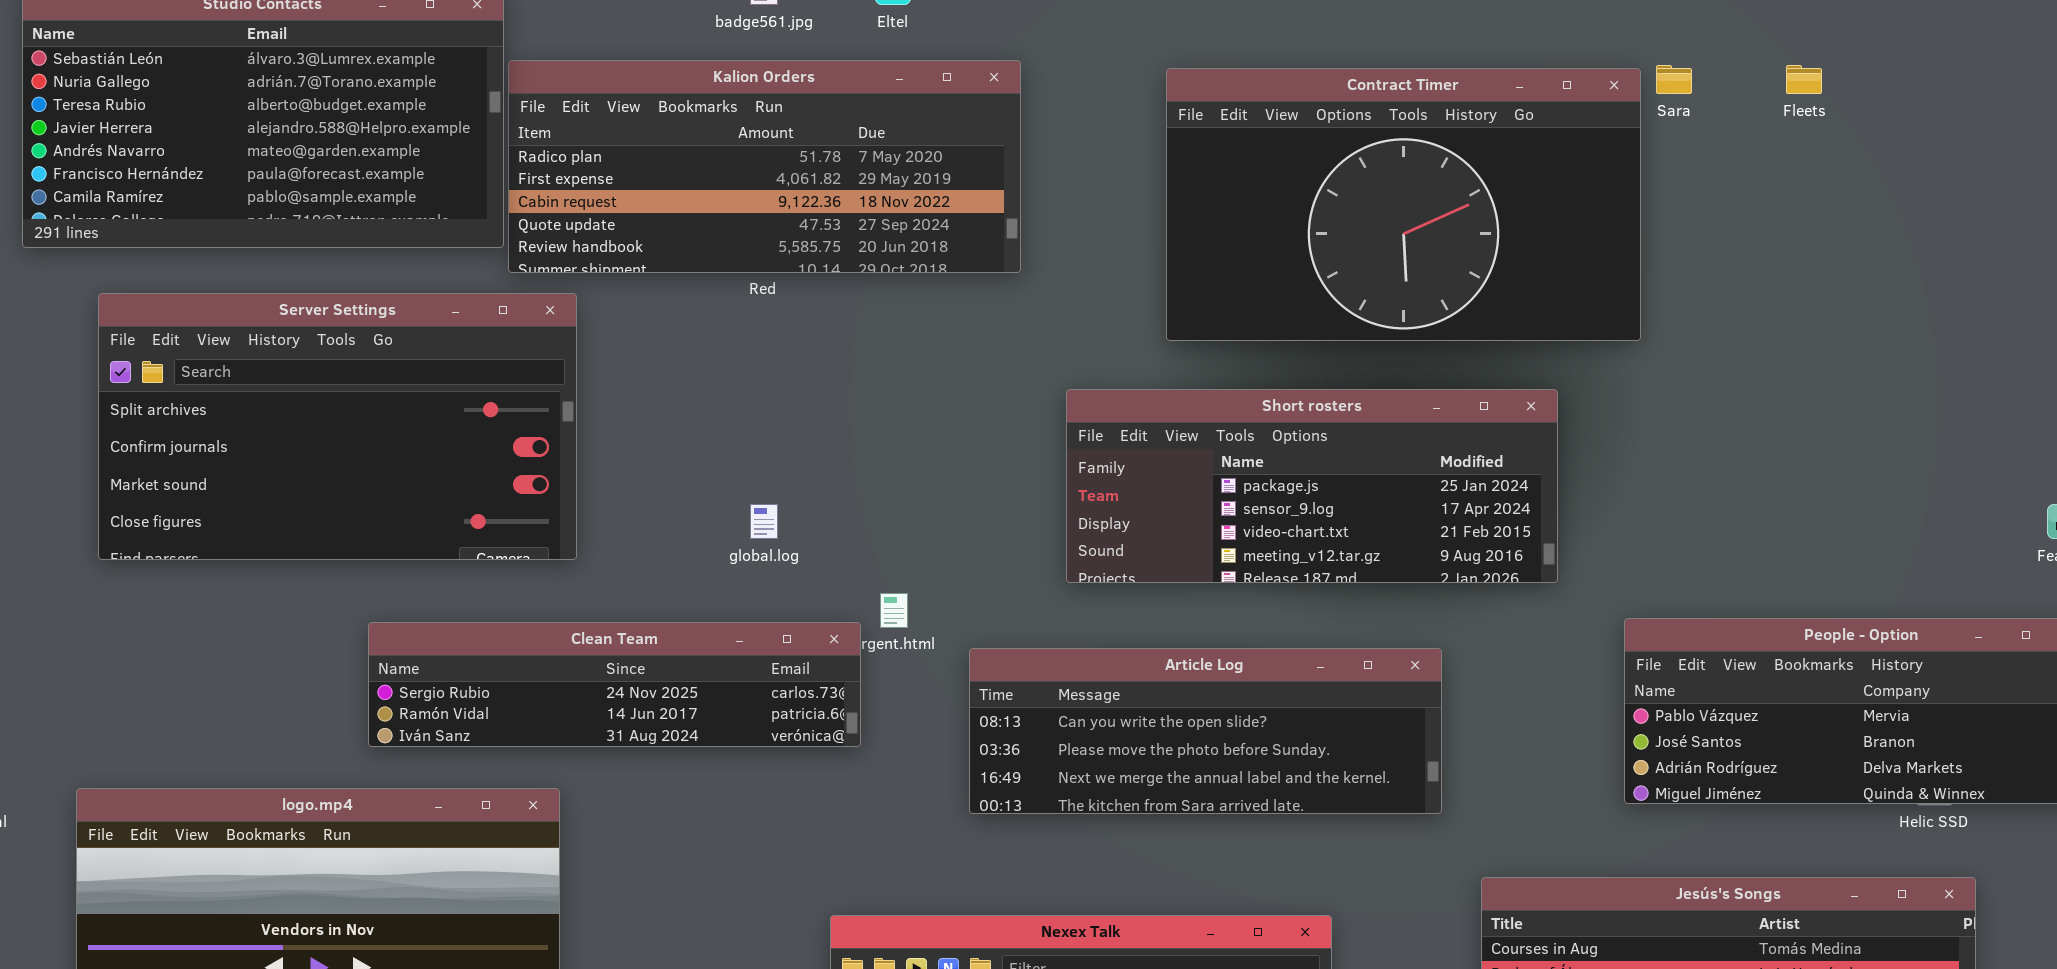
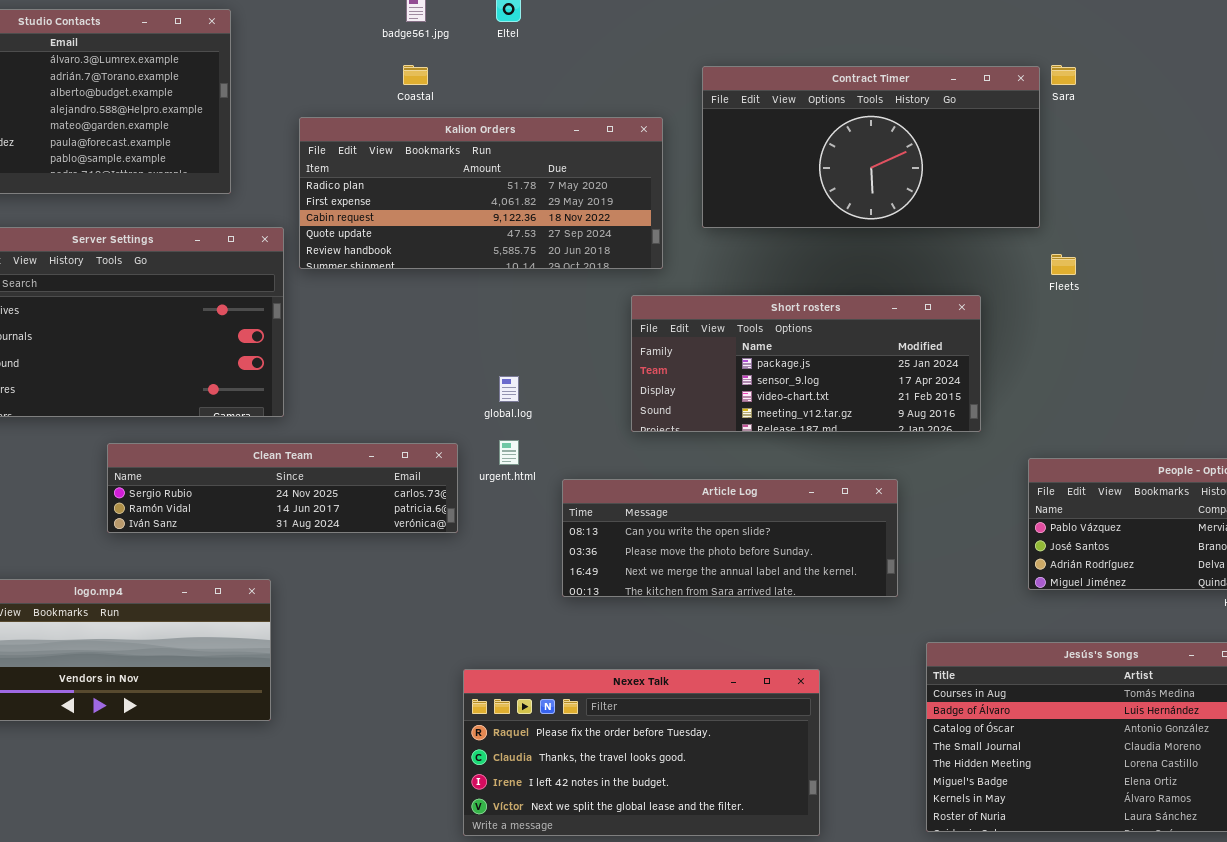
Kalion Orders: [508,60,1021,273] -> [299,117,663,269], moved
Fleets: [1786,65,1822,94] -> [1051,254,1076,275], moved
Contract Timer: [1166,68,1641,341] -> [702,66,1040,228], resized
global.log: [750,504,778,539] -> [499,376,519,402], moved
Clean Team: [368,622,861,747] -> [107,443,458,533], moved

